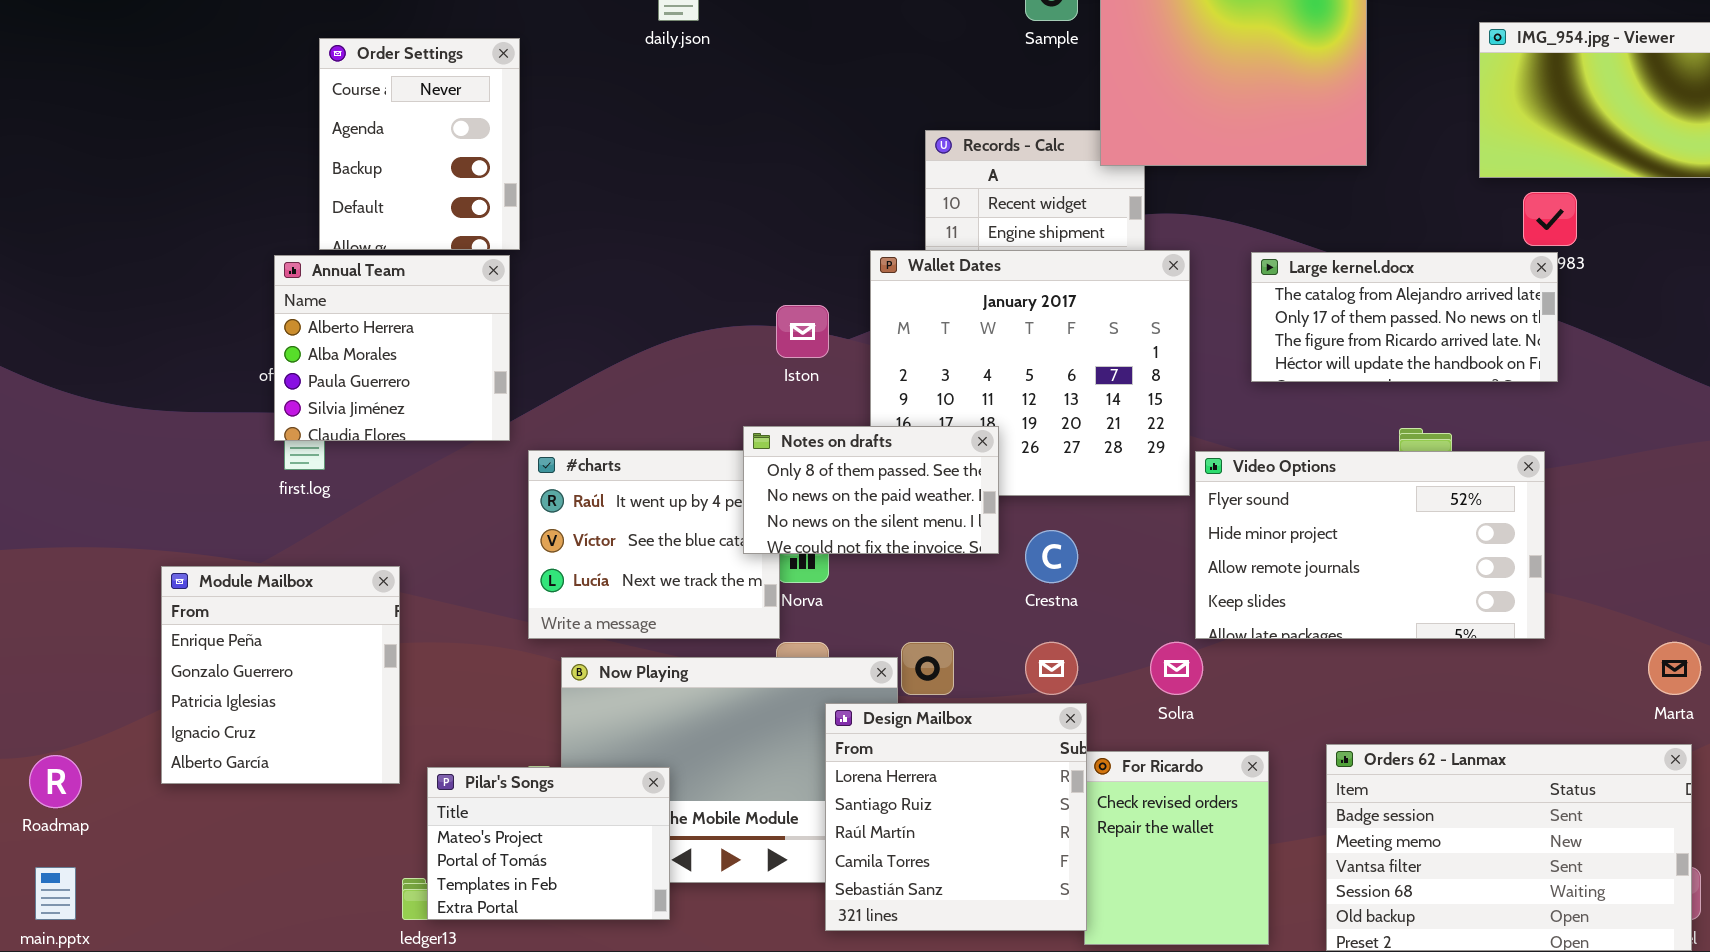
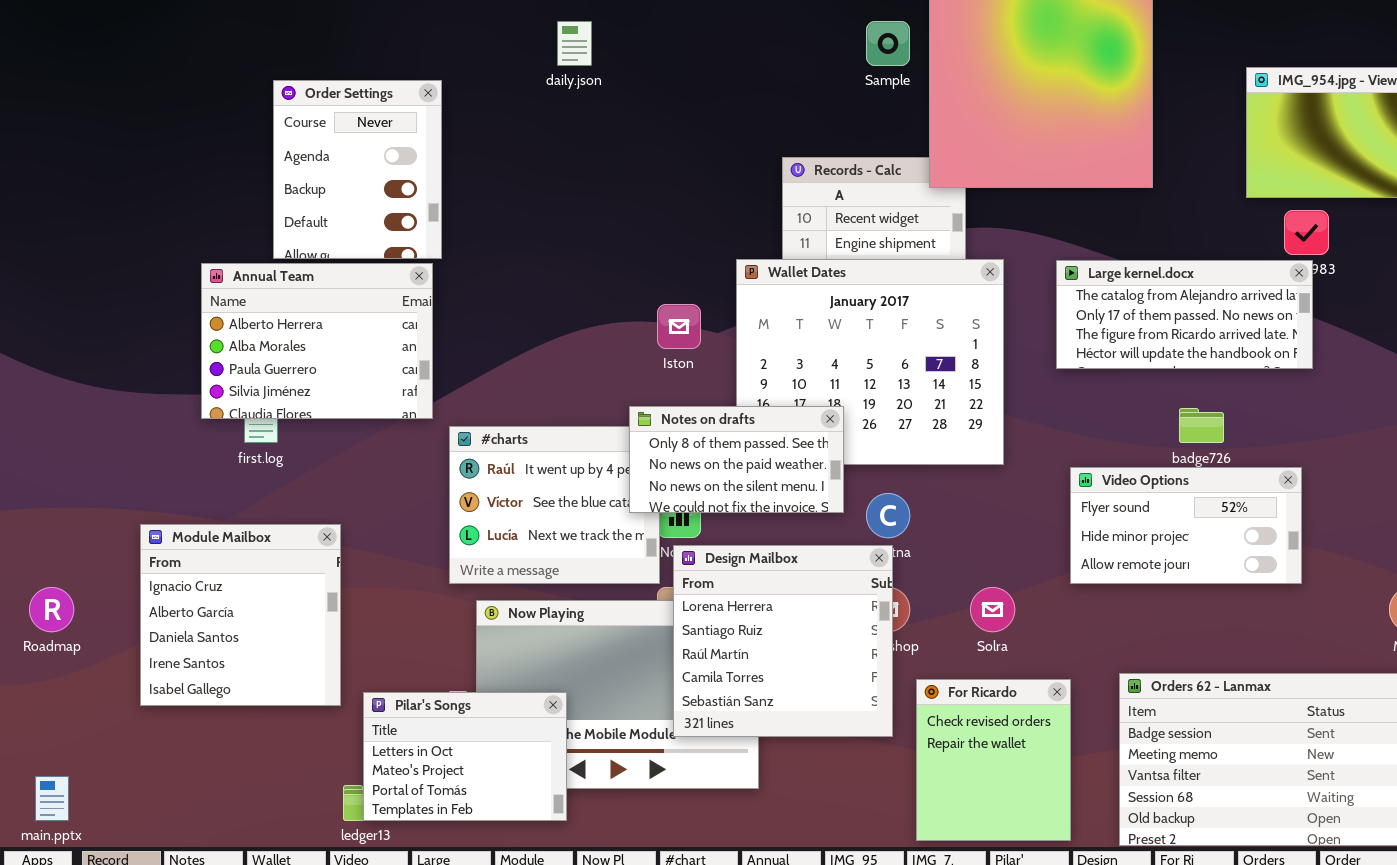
Annual Team: [274,255,510,441] -> [201,263,433,419], resized
Video Options: [1195,451,1545,639] -> [1070,467,1302,584], resized
Module Mailbox: [161,566,400,784] -> [140,524,341,706], scrolled down 3 rows
Design Mailbox: [825,703,1087,931] -> [673,545,893,737], moved
Roadmap: [29,755,82,808] -> [29,587,74,632], moved
Pilar's Songs: [427,767,670,920] -> [363,692,567,821], scrolled up 1 row

